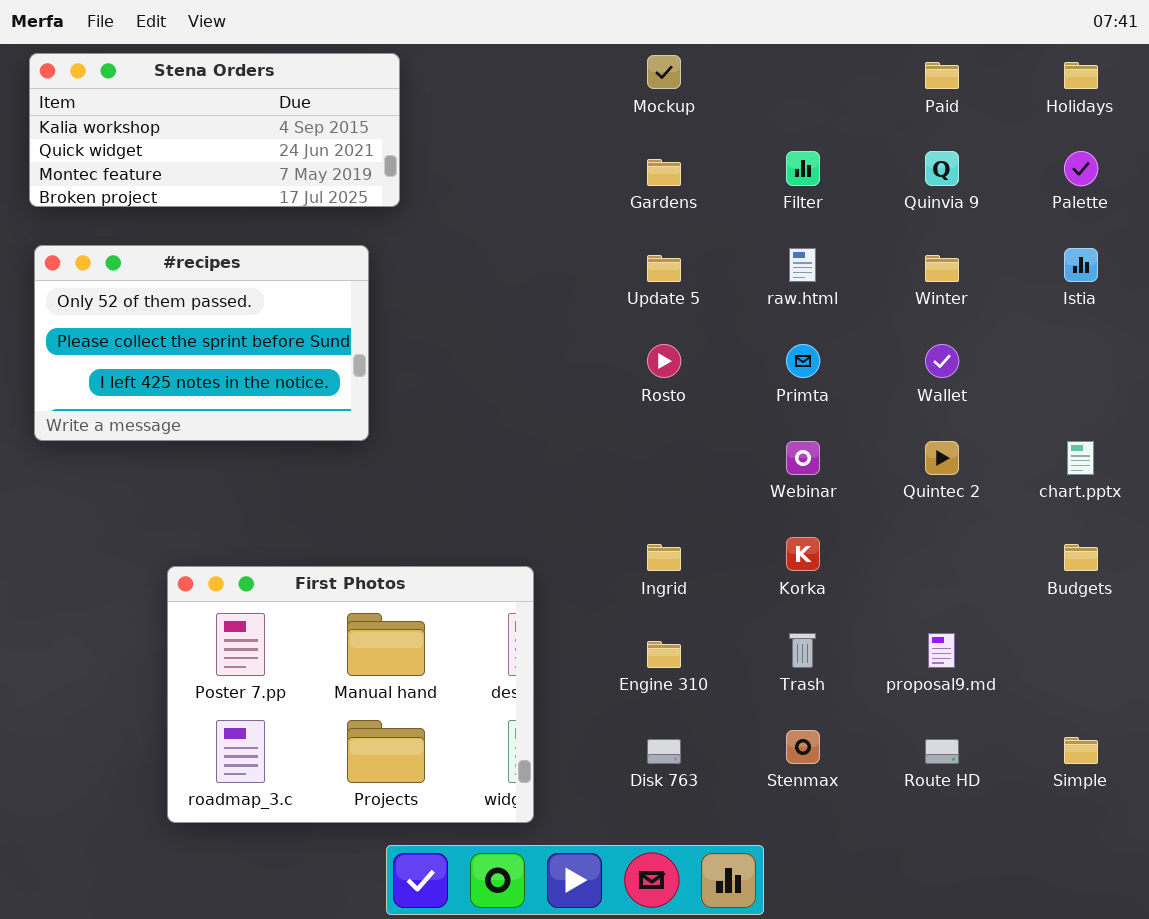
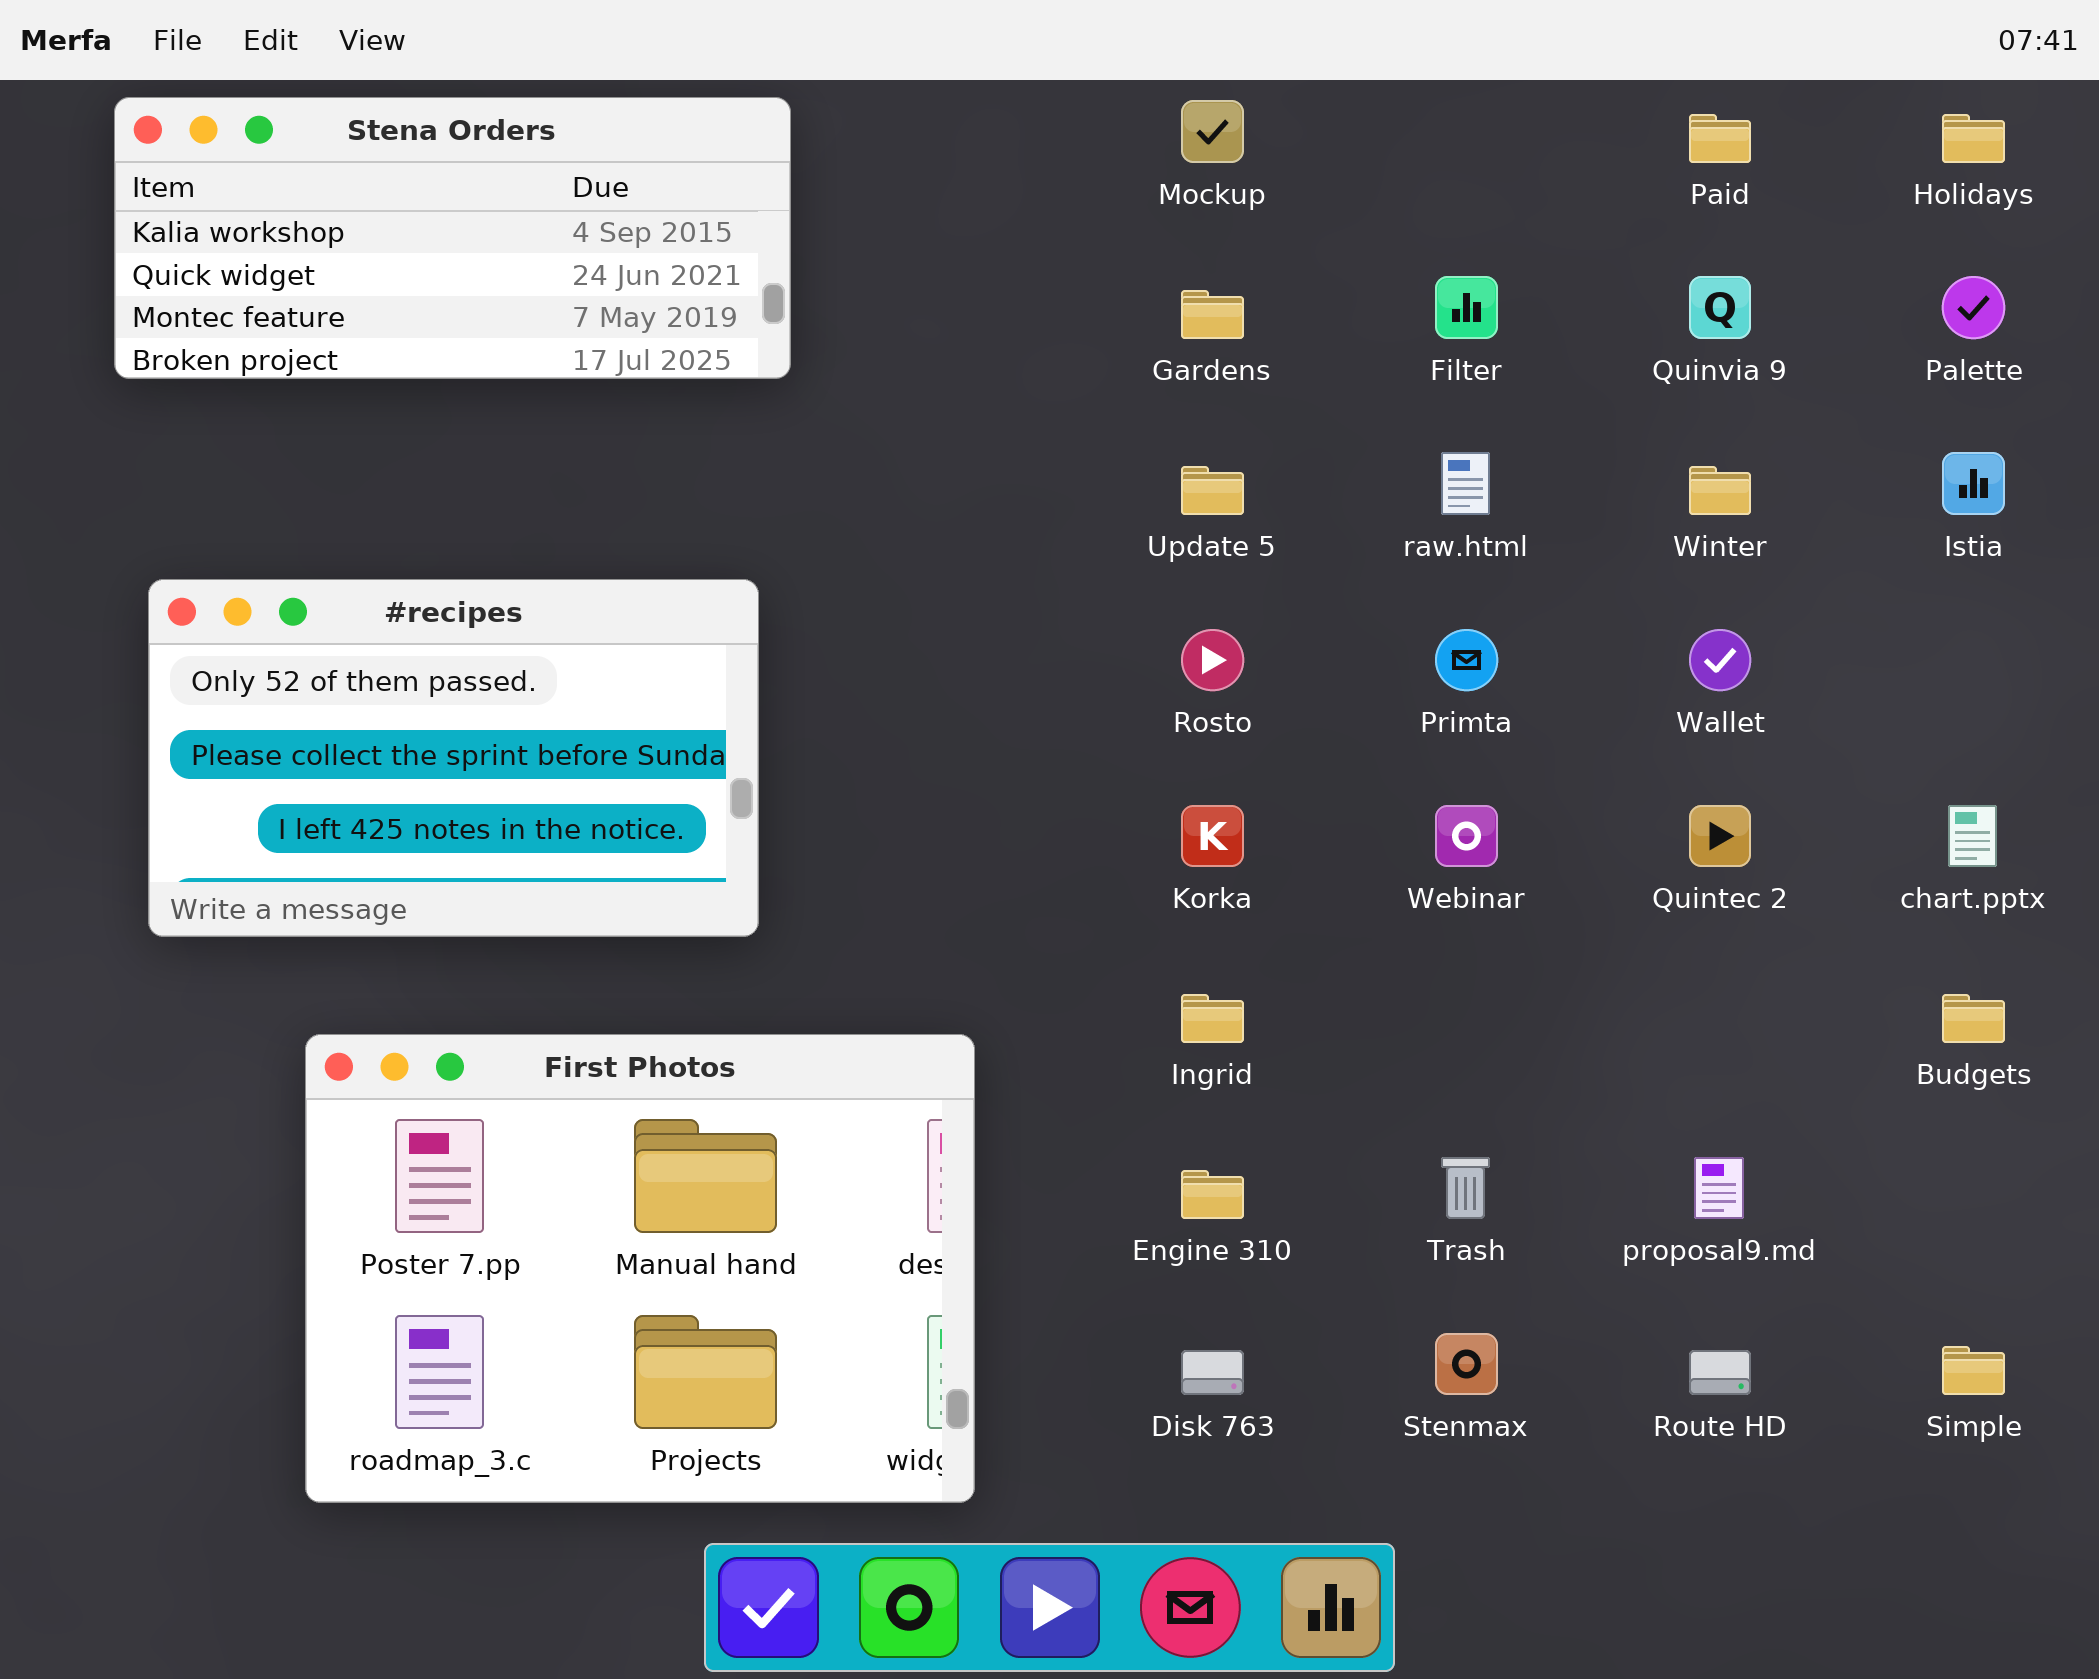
Stena Orders: [29,53,400,207] -> [114,97,791,379], moved
#recipes: [34,245,369,441] -> [148,579,759,937], moved
Korka: [786,537,820,571] -> [1181,805,1244,867], moved

